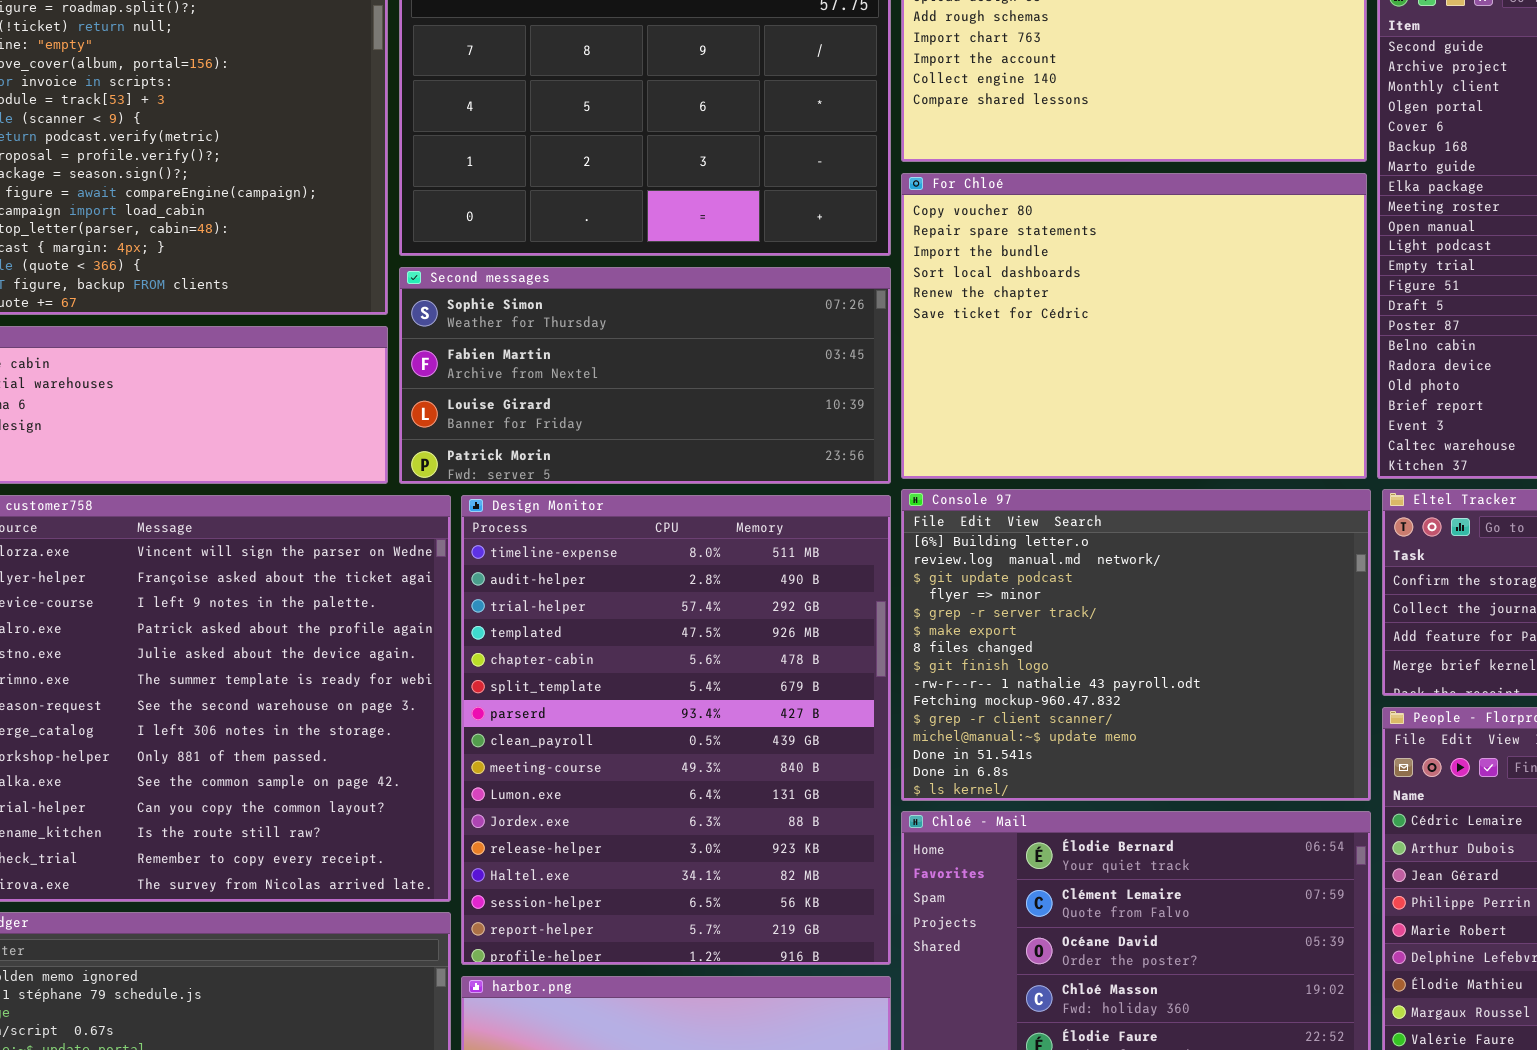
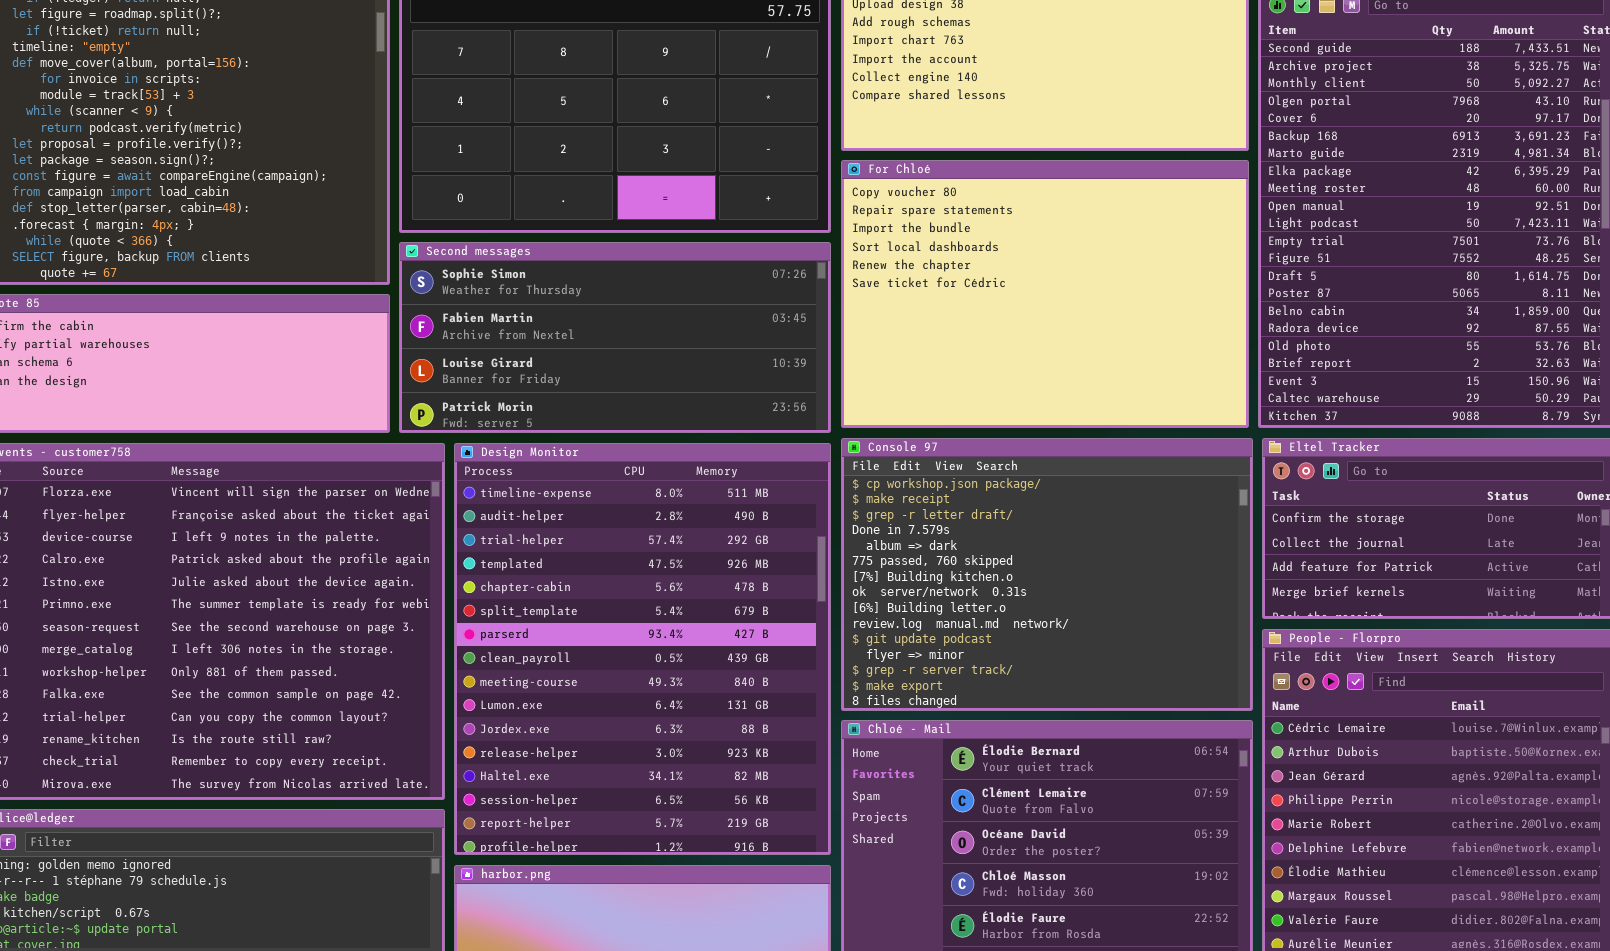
Console 97: [901,489,1371,801] -> [841,438,1253,711], scrolled up 8 rows

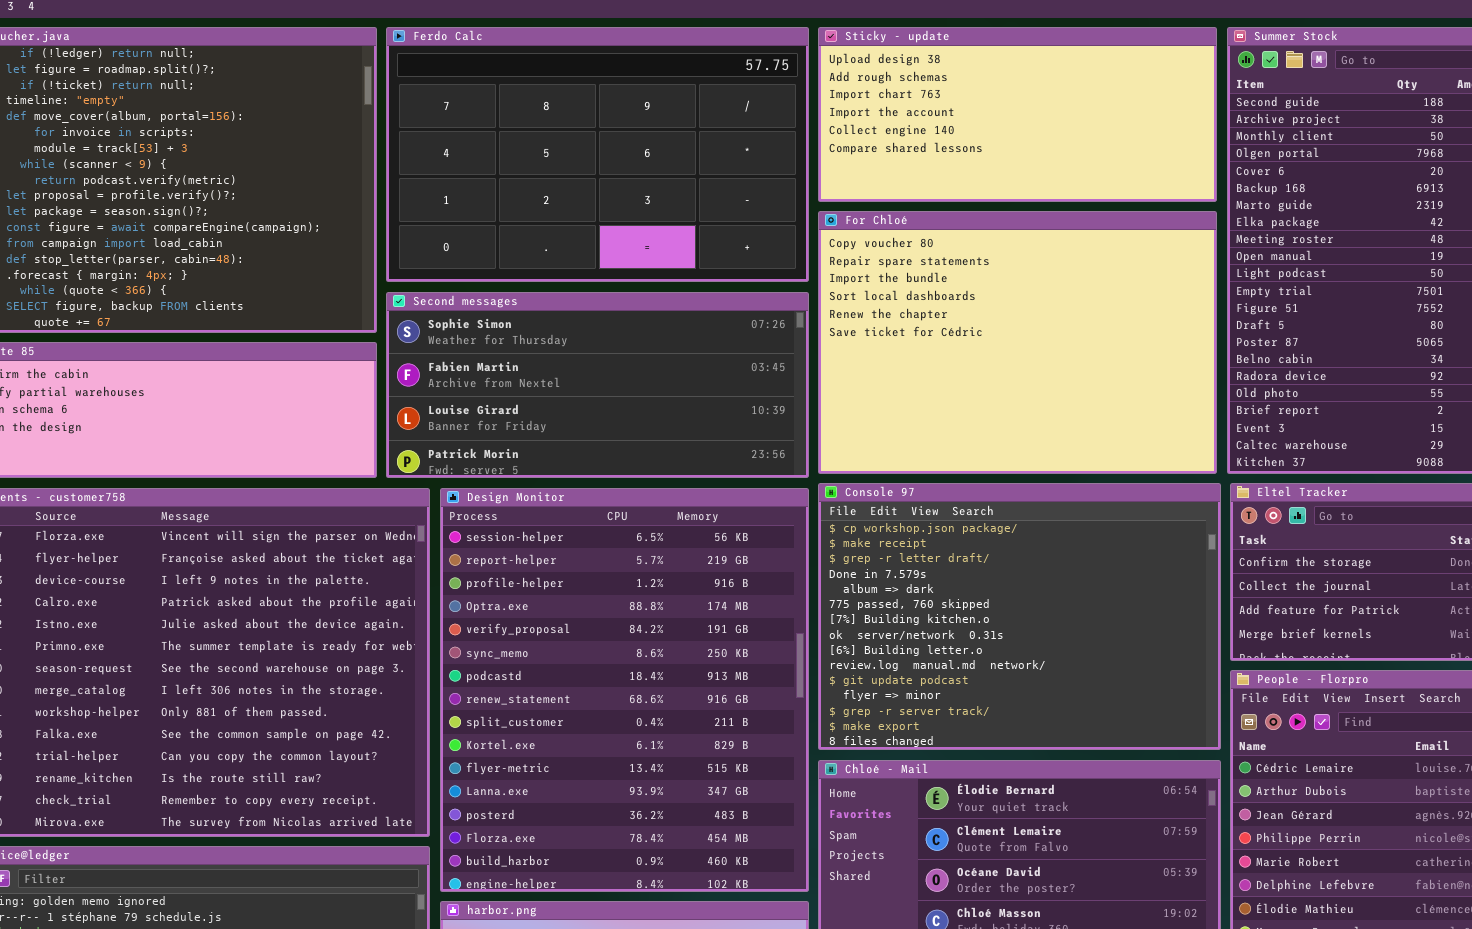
Design Monitor: [454,443,831,855] -> [440,488,809,892], scrolled down 13 rows

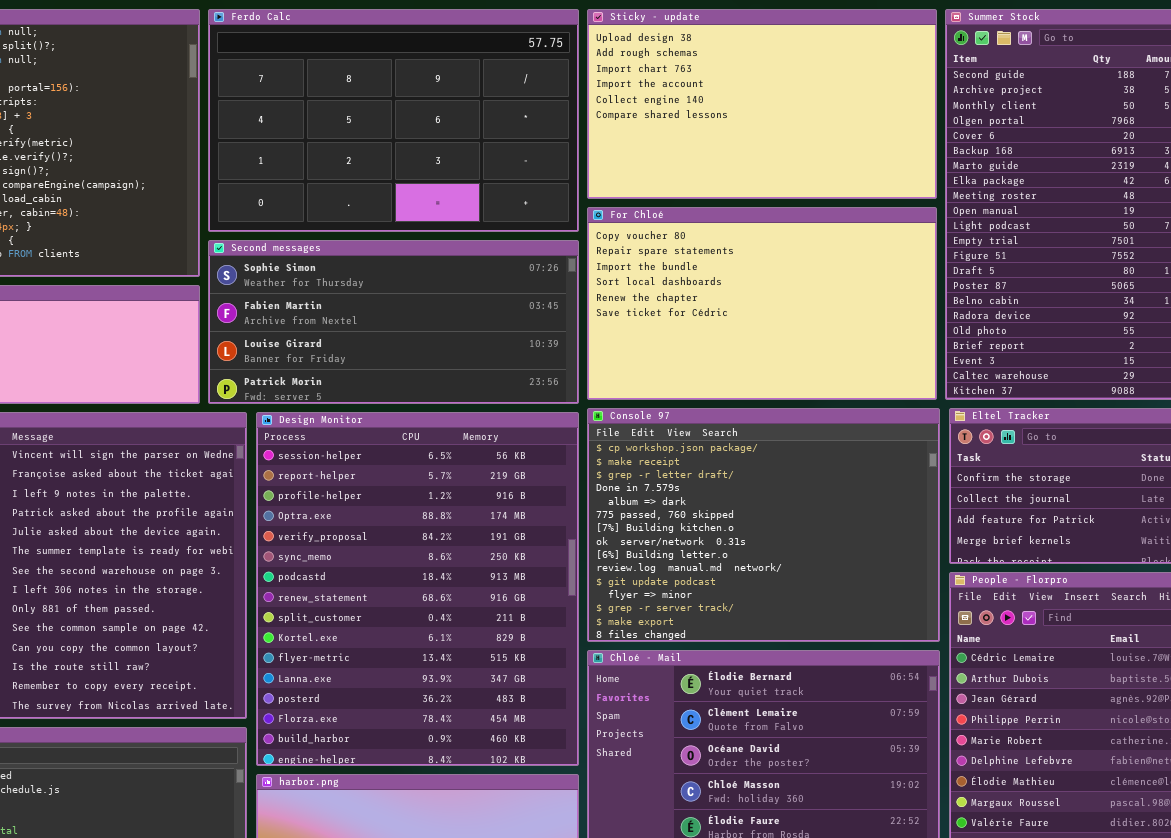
Sticky - update: [818,27,1217,202] -> [587,9,937,199], resized
For Chloé: [818,211,1217,474] -> [587,207,937,400], resized

